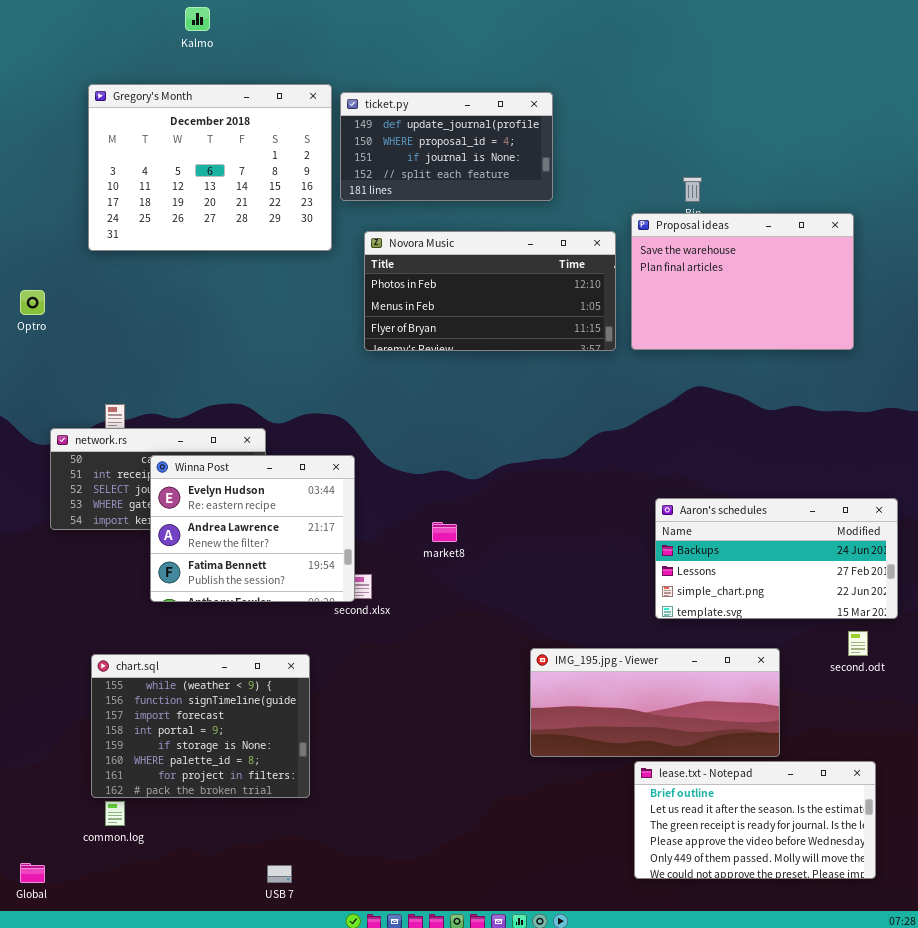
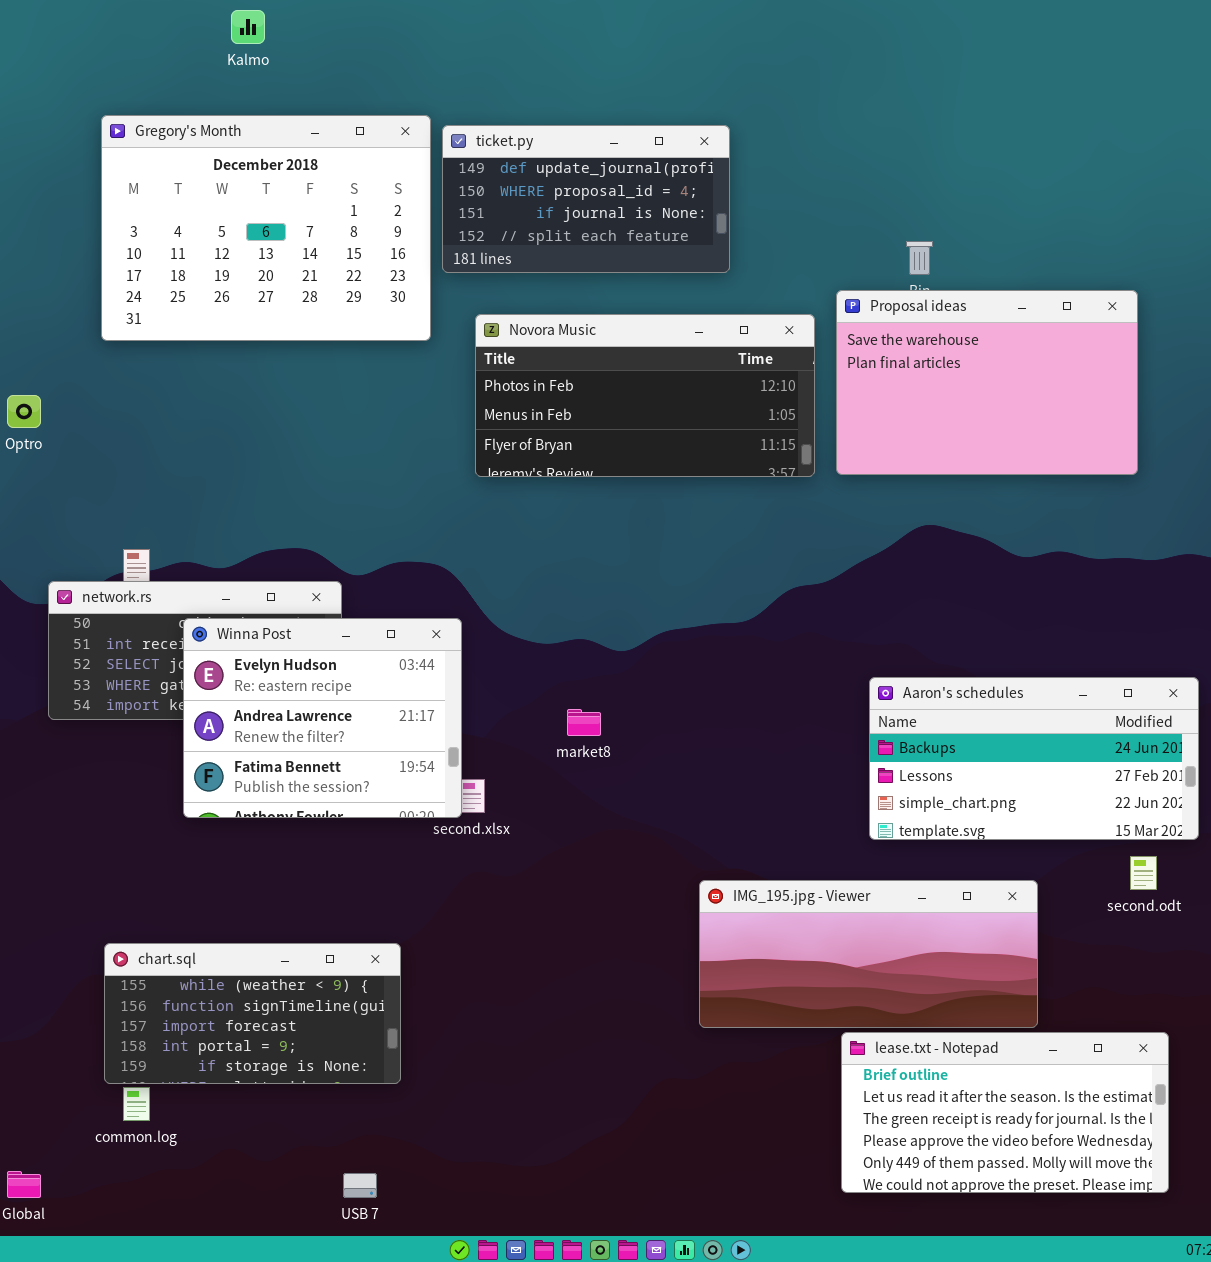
chart.sql: [91,654,310,798] -> [104,943,401,1084], resized

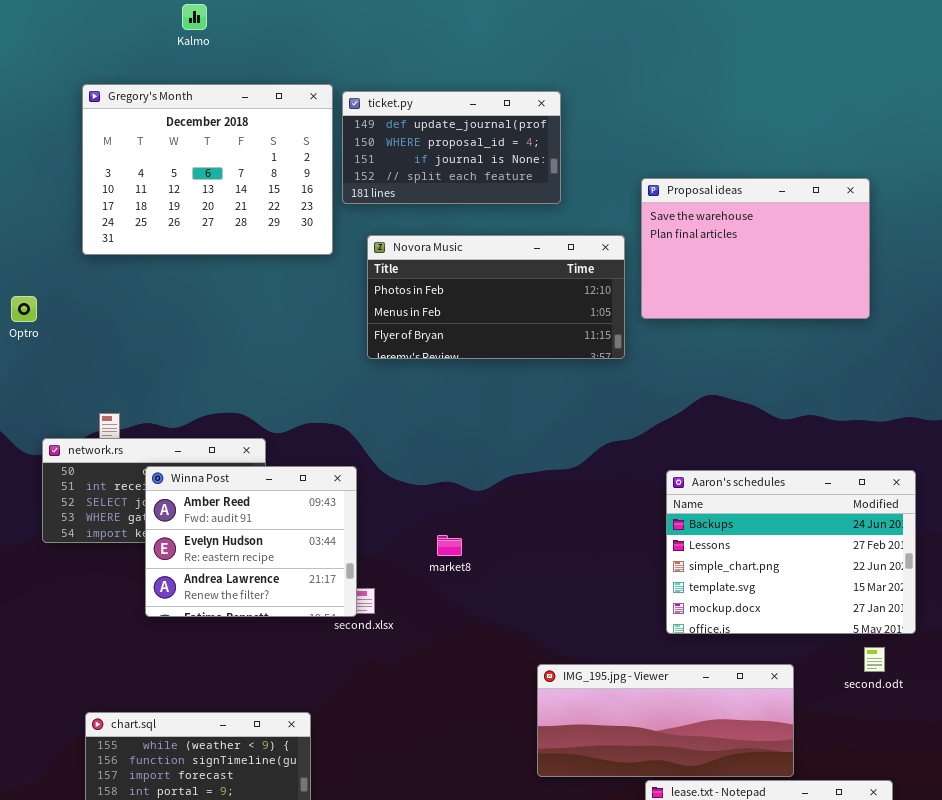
Proposal ideas: [836,290,1138,475] -> [641,178,870,319], moved
Winna Post: [183,618,462,818] -> [145,466,357,617], scrolled up 1 row
Aaron's schedules: [869,677,1199,840] -> [666,470,916,634], resized

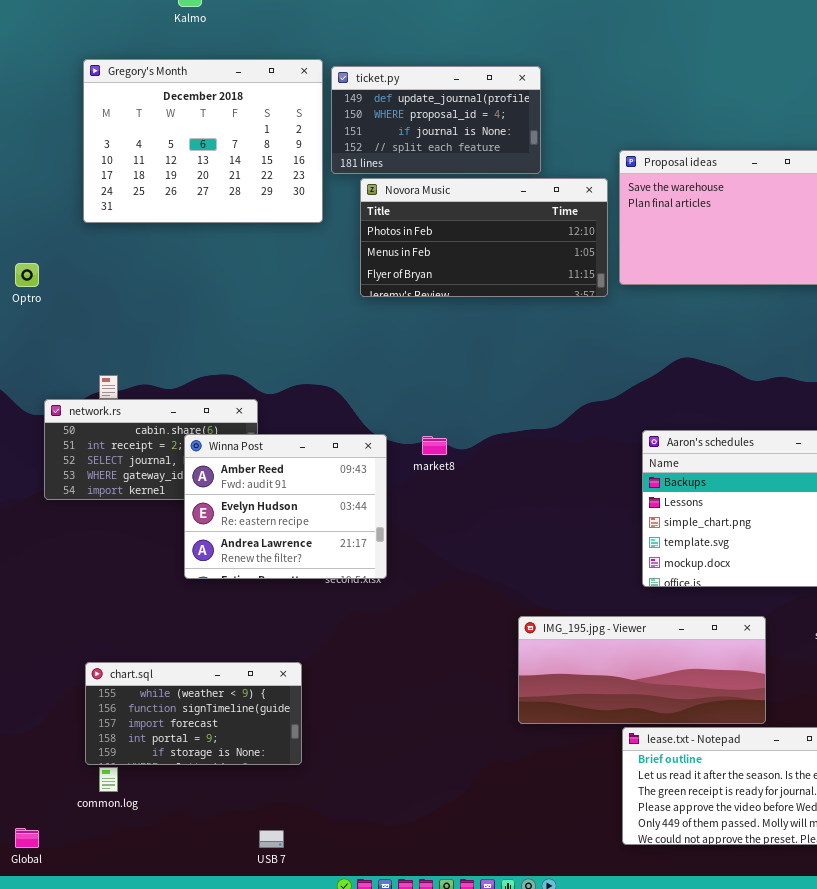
Novora Music: [367,235,625,359] -> [360,178,608,297], moved
Winna Post: [145,466,357,617] -> [184,434,387,579], moved
market8: [437,535,462,556] -> [422,436,447,455], moved

